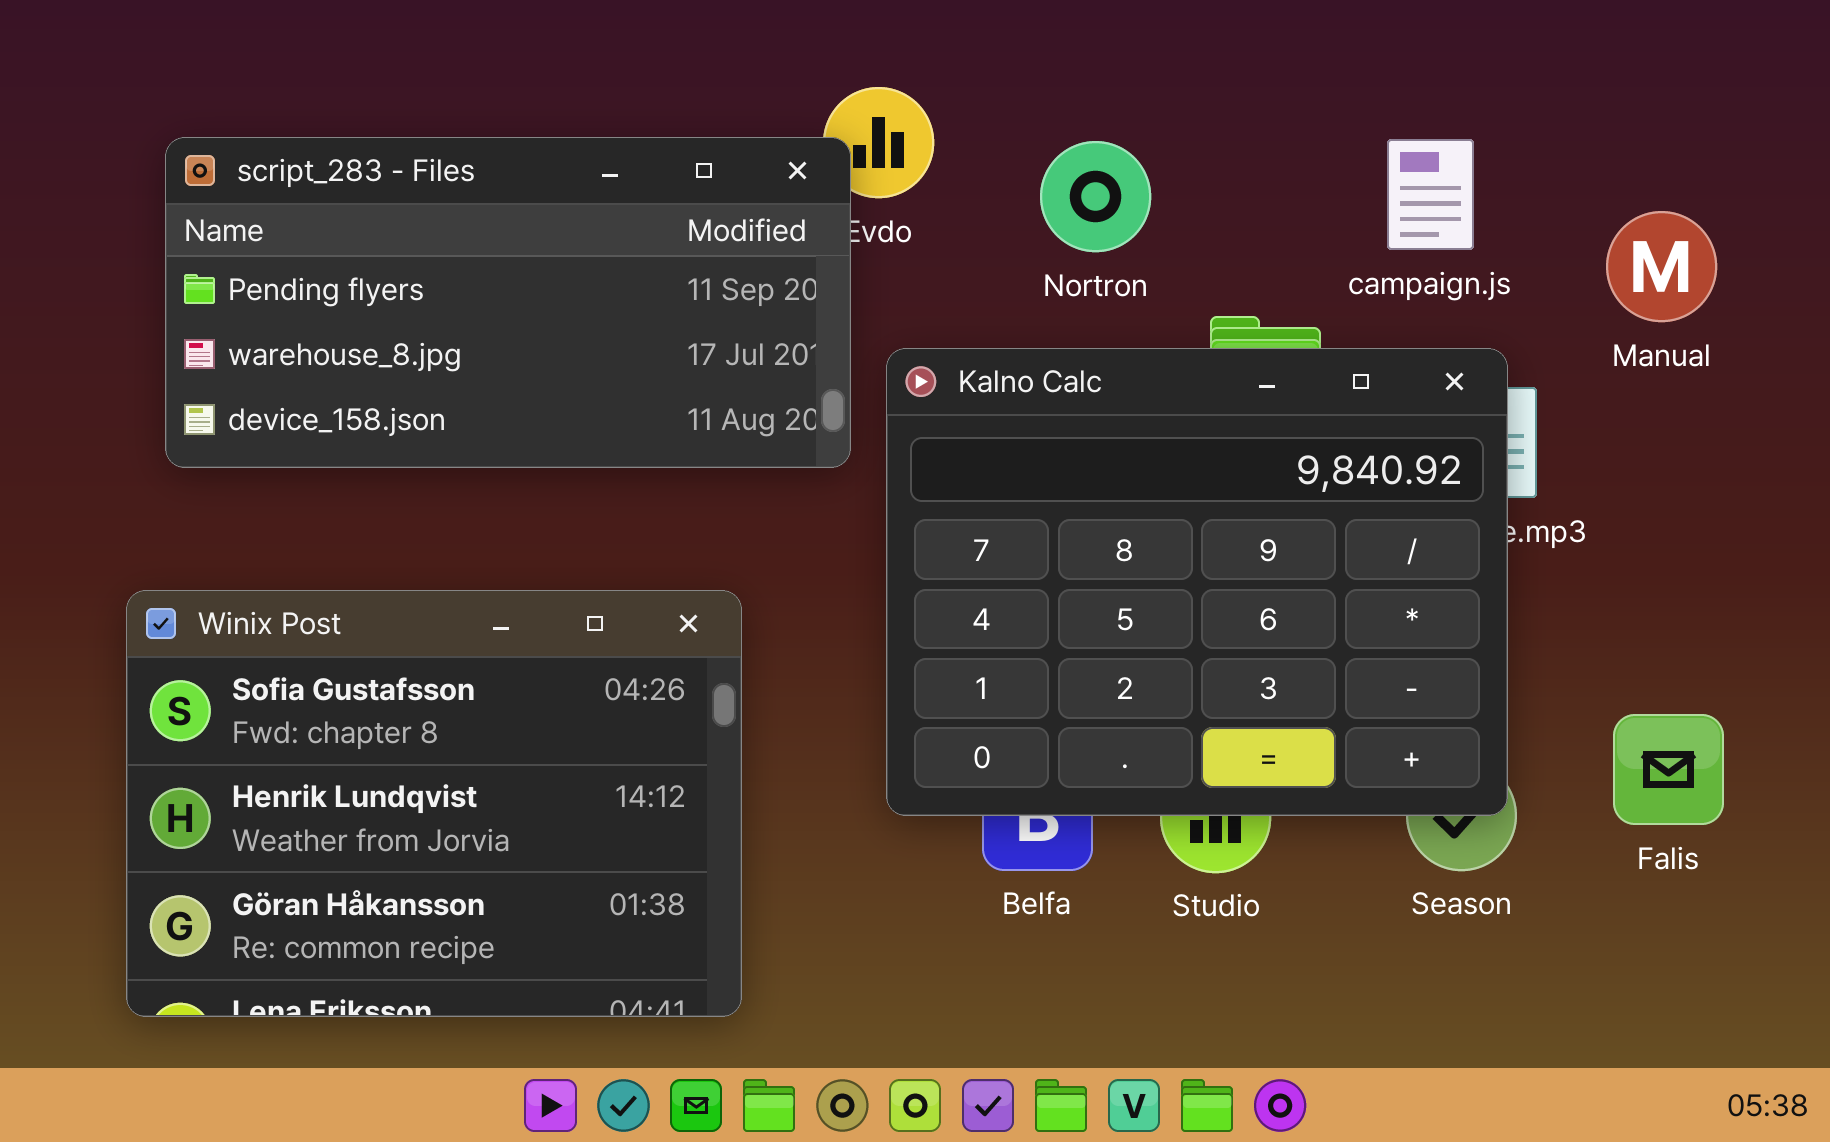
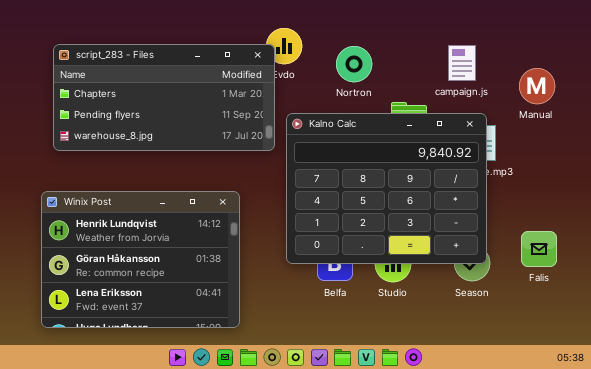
script_283 - Files: [165,137,851,468] -> [53,44,275,151], scrolled up 1 row
Winix Post: [126,590,742,1017] -> [41,191,240,328], scrolled down 1 row

